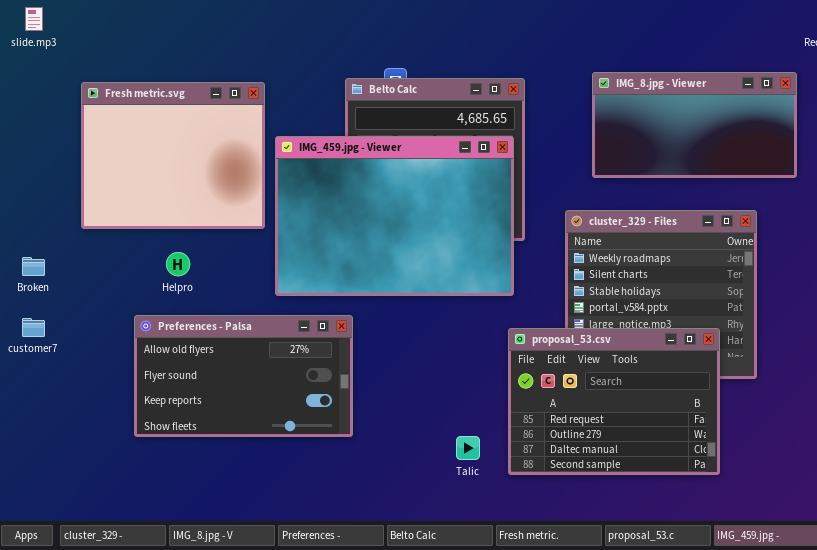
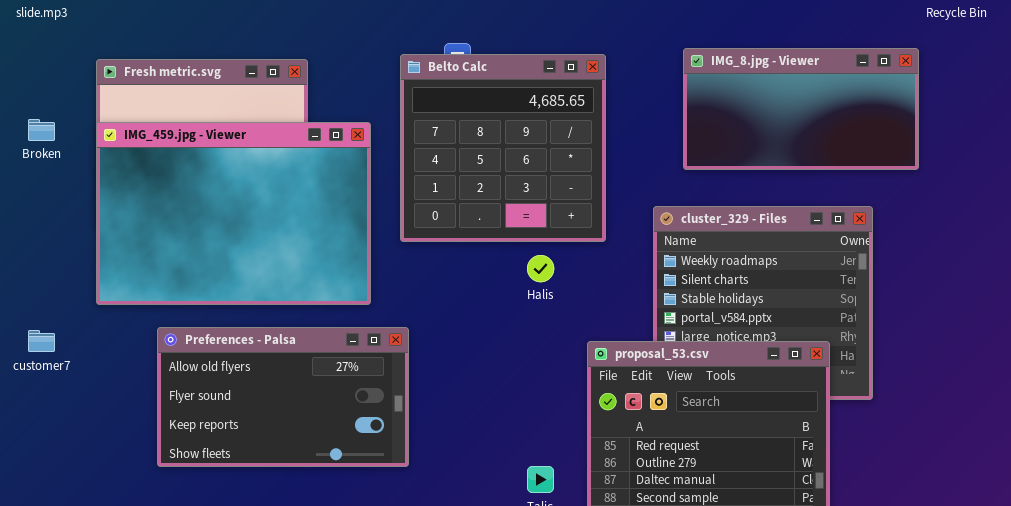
IMG_459.jpg - Viewer: [275,136,514,296] -> [96,122,371,305], moved
Broken: [22,257,45,276] -> [28,119,55,141], moved

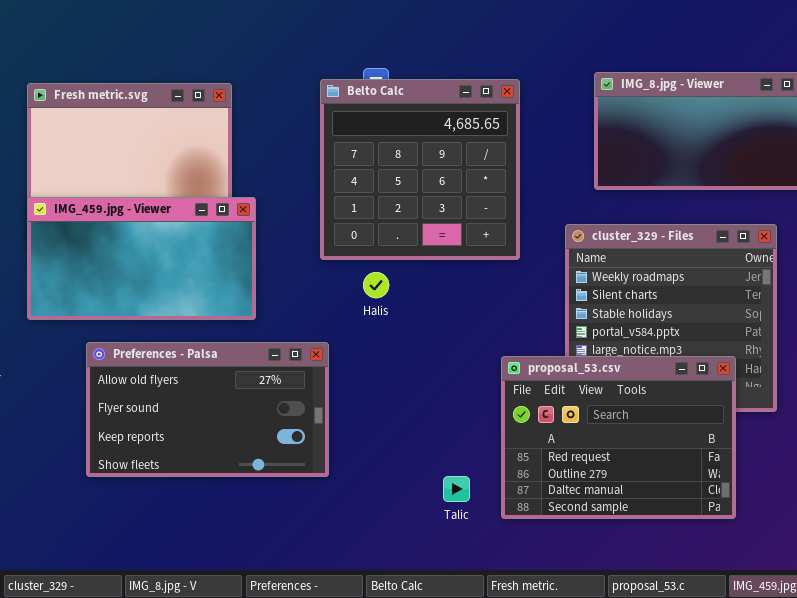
IMG_459.jpg - Viewer: [96,122,371,305] -> [27,197,256,320], resized
Halis: [527,255,554,282] -> [363,272,389,298], moved

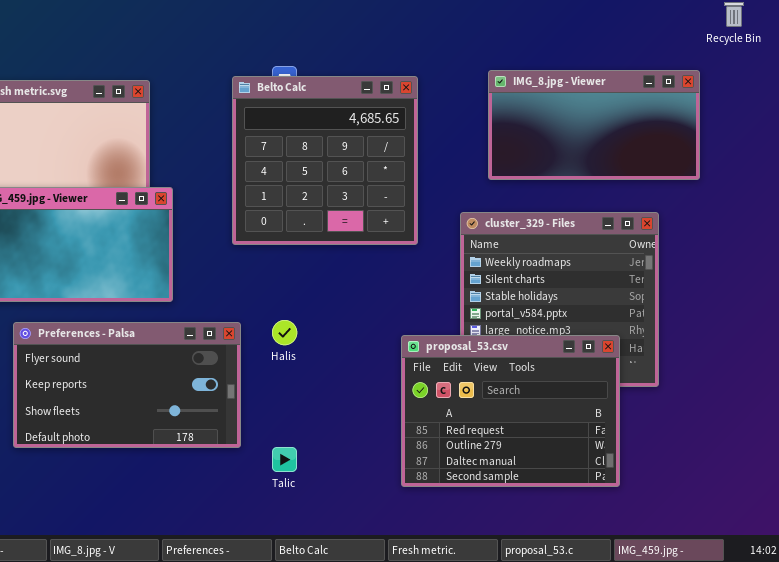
Halis: [363,272,389,298] -> [272,320,297,345], moved
Preferences - Palsa: [86,342,329,477] -> [13,322,241,448], scrolled down 1 row
Talic: [443,476,470,502] -> [272,447,297,472], moved

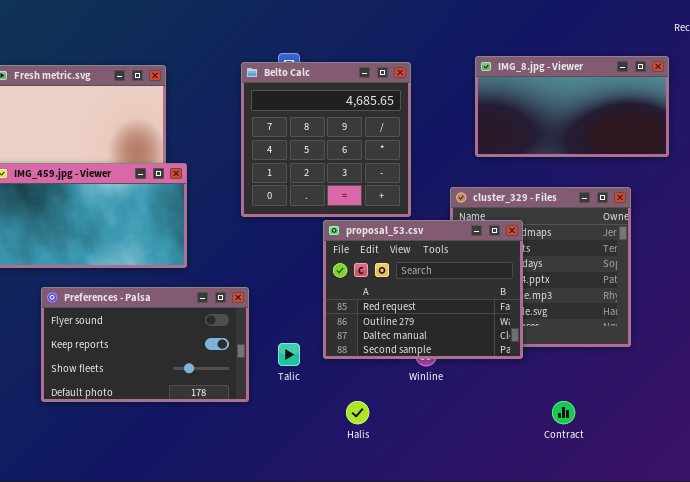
Halis: [272,320,297,345] -> [346,401,369,424], moved
proposal_53.csv: [401,335,620,487] -> [323,220,523,359], moved
Talic: [272,447,297,472] -> [278,343,300,366], moved

